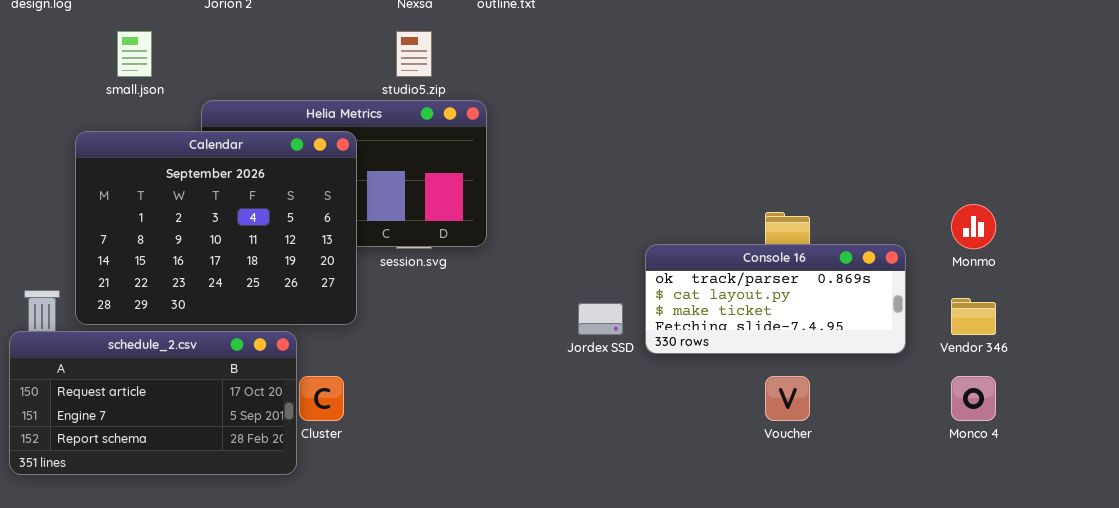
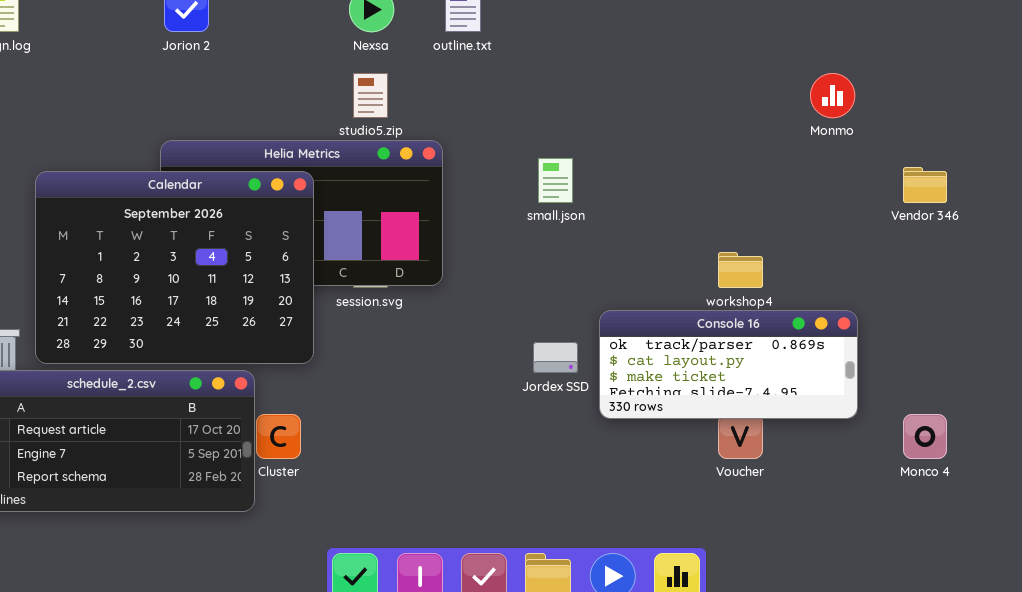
small.json: [117,31,152,77] -> [538,158,573,203], moved
Monmo: [951,204,996,249] -> [810,73,855,118], moved
Console 16: [645,244,906,354] -> [599,310,858,419], moved
Vendor 346: [951,298,996,335] -> [903,167,947,203], moved

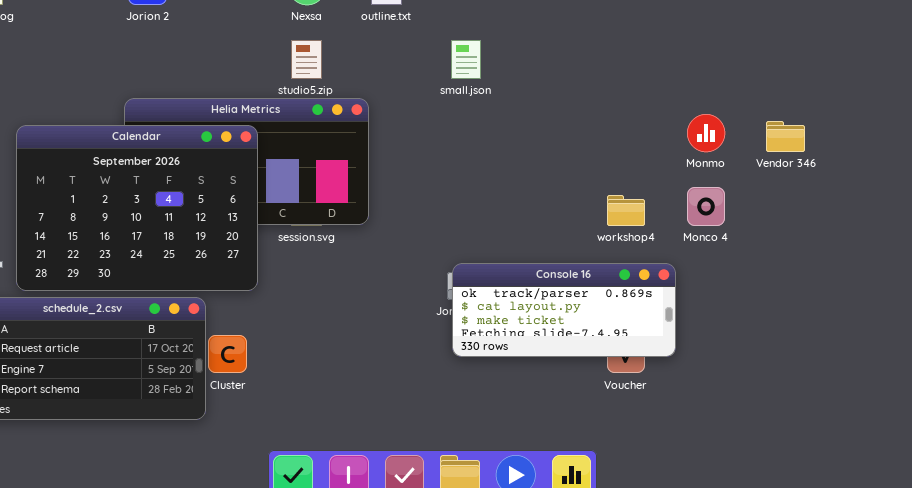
Monmo: [810,73,855,118] -> [687,114,725,152], moved
small.json: [538,158,573,203] -> [451,40,481,79], moved
Console 16: [599,310,858,419] -> [452,263,676,357], moved
Monco 4: [903,414,947,459] -> [687,187,725,226], moved

